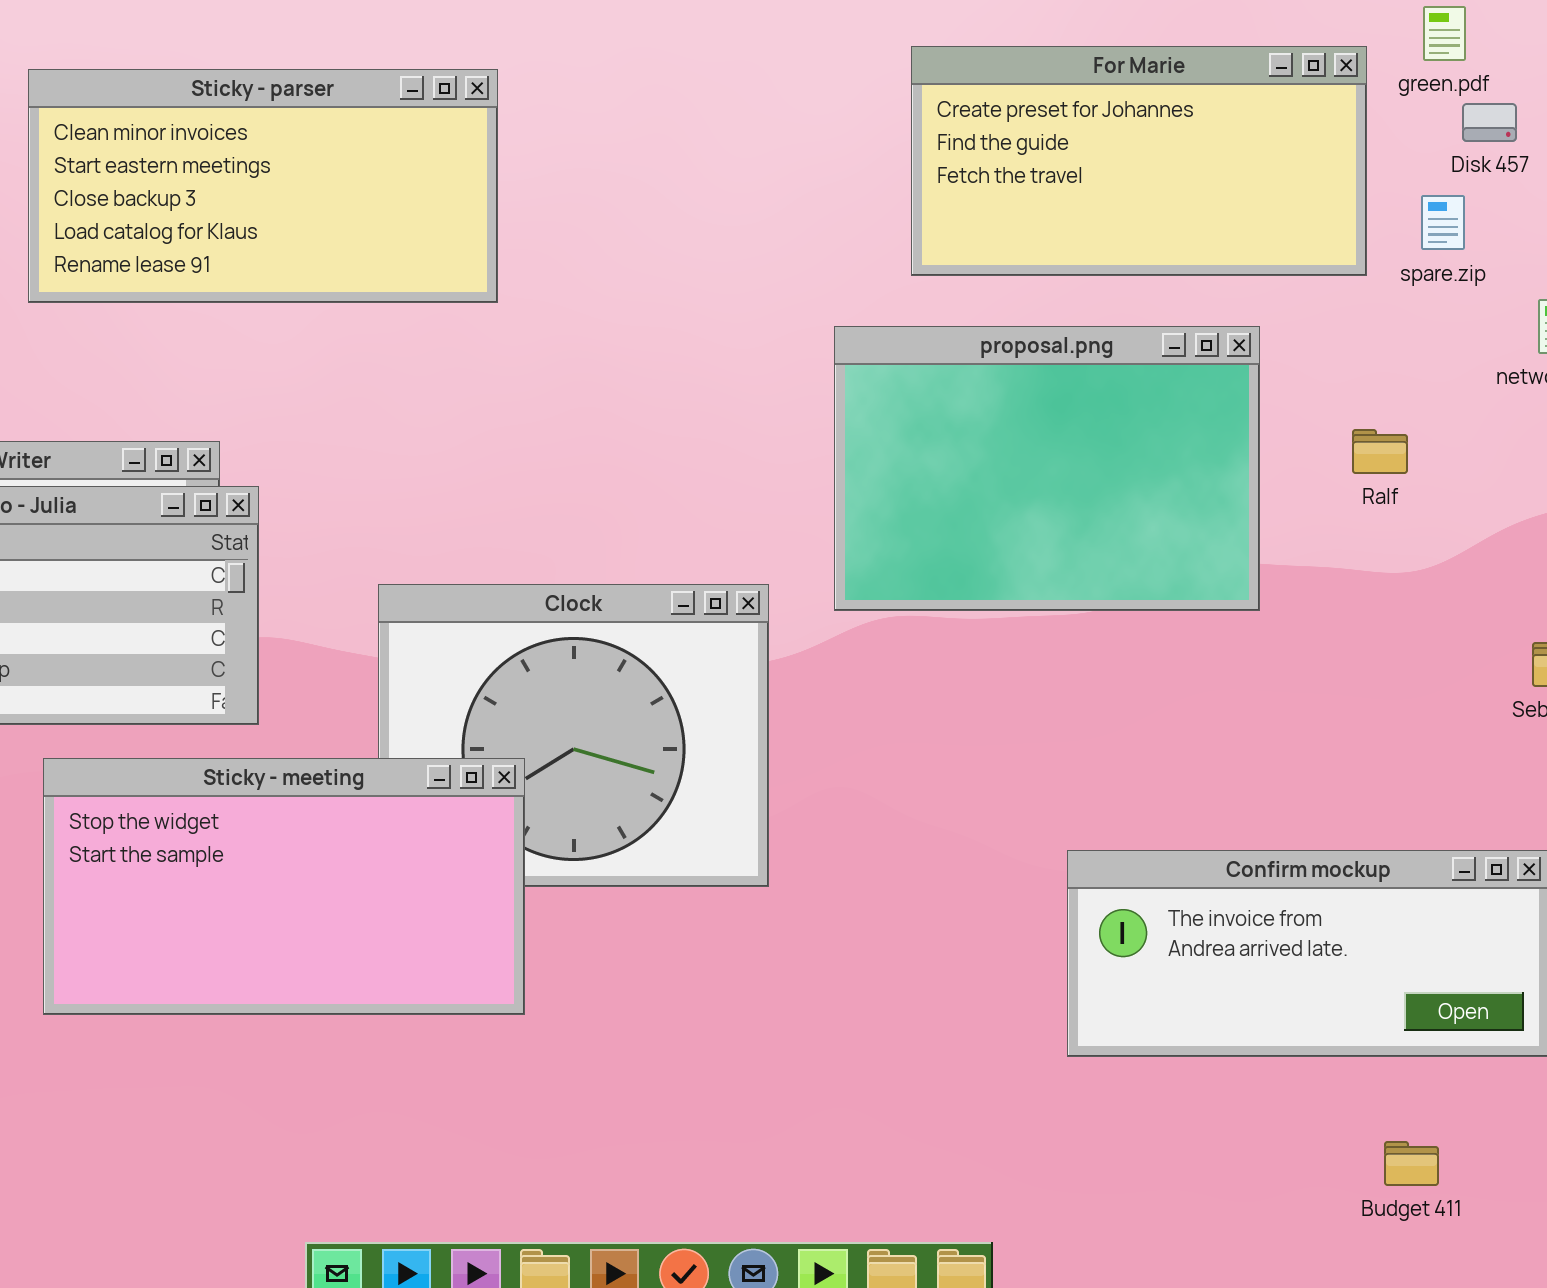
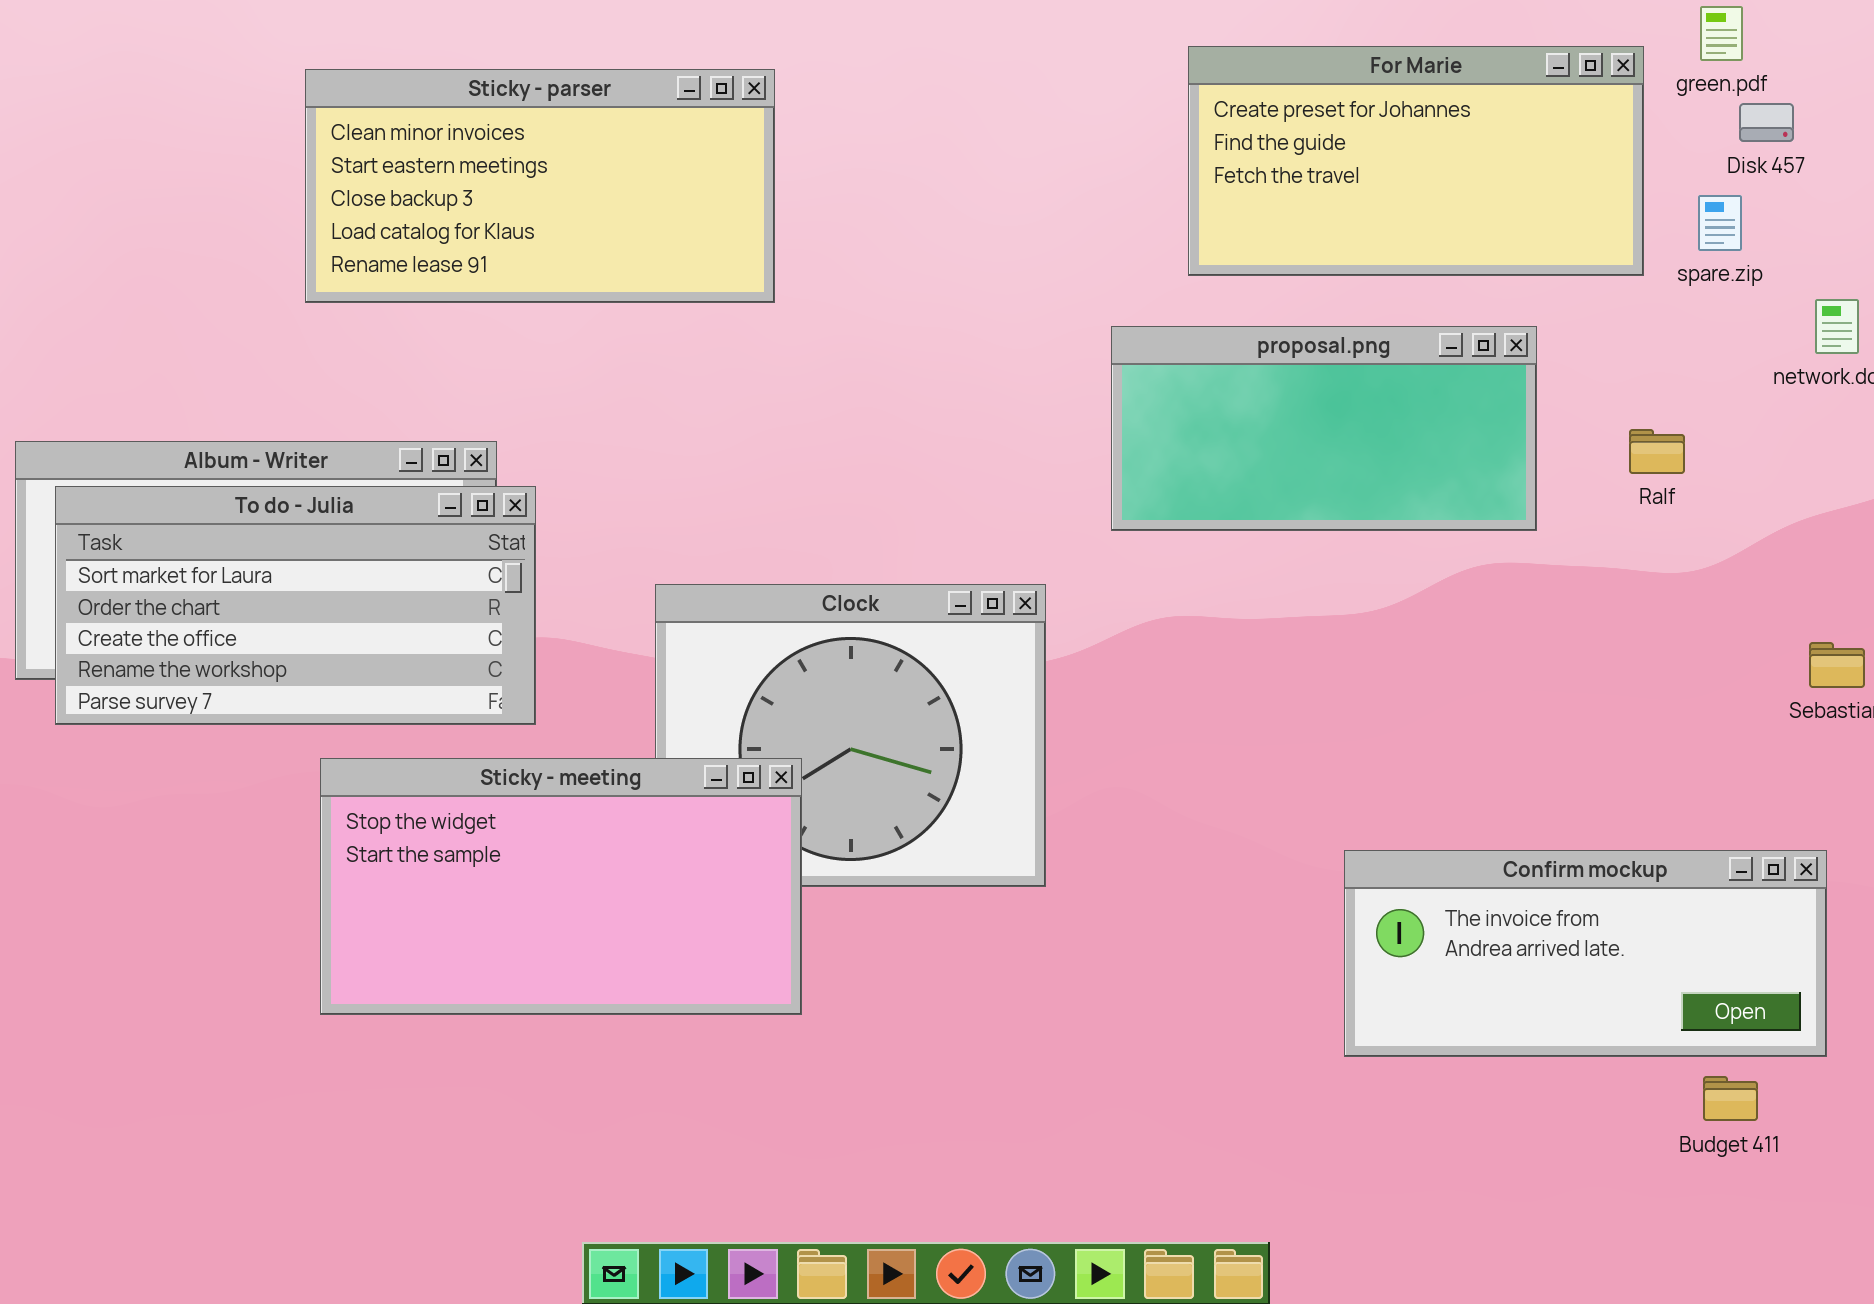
proposal.png: [834,326,1260,611] -> [1111,326,1537,531], resized
Budget 411: [1384,1141,1439,1186] -> [1703,1076,1758,1121], moved

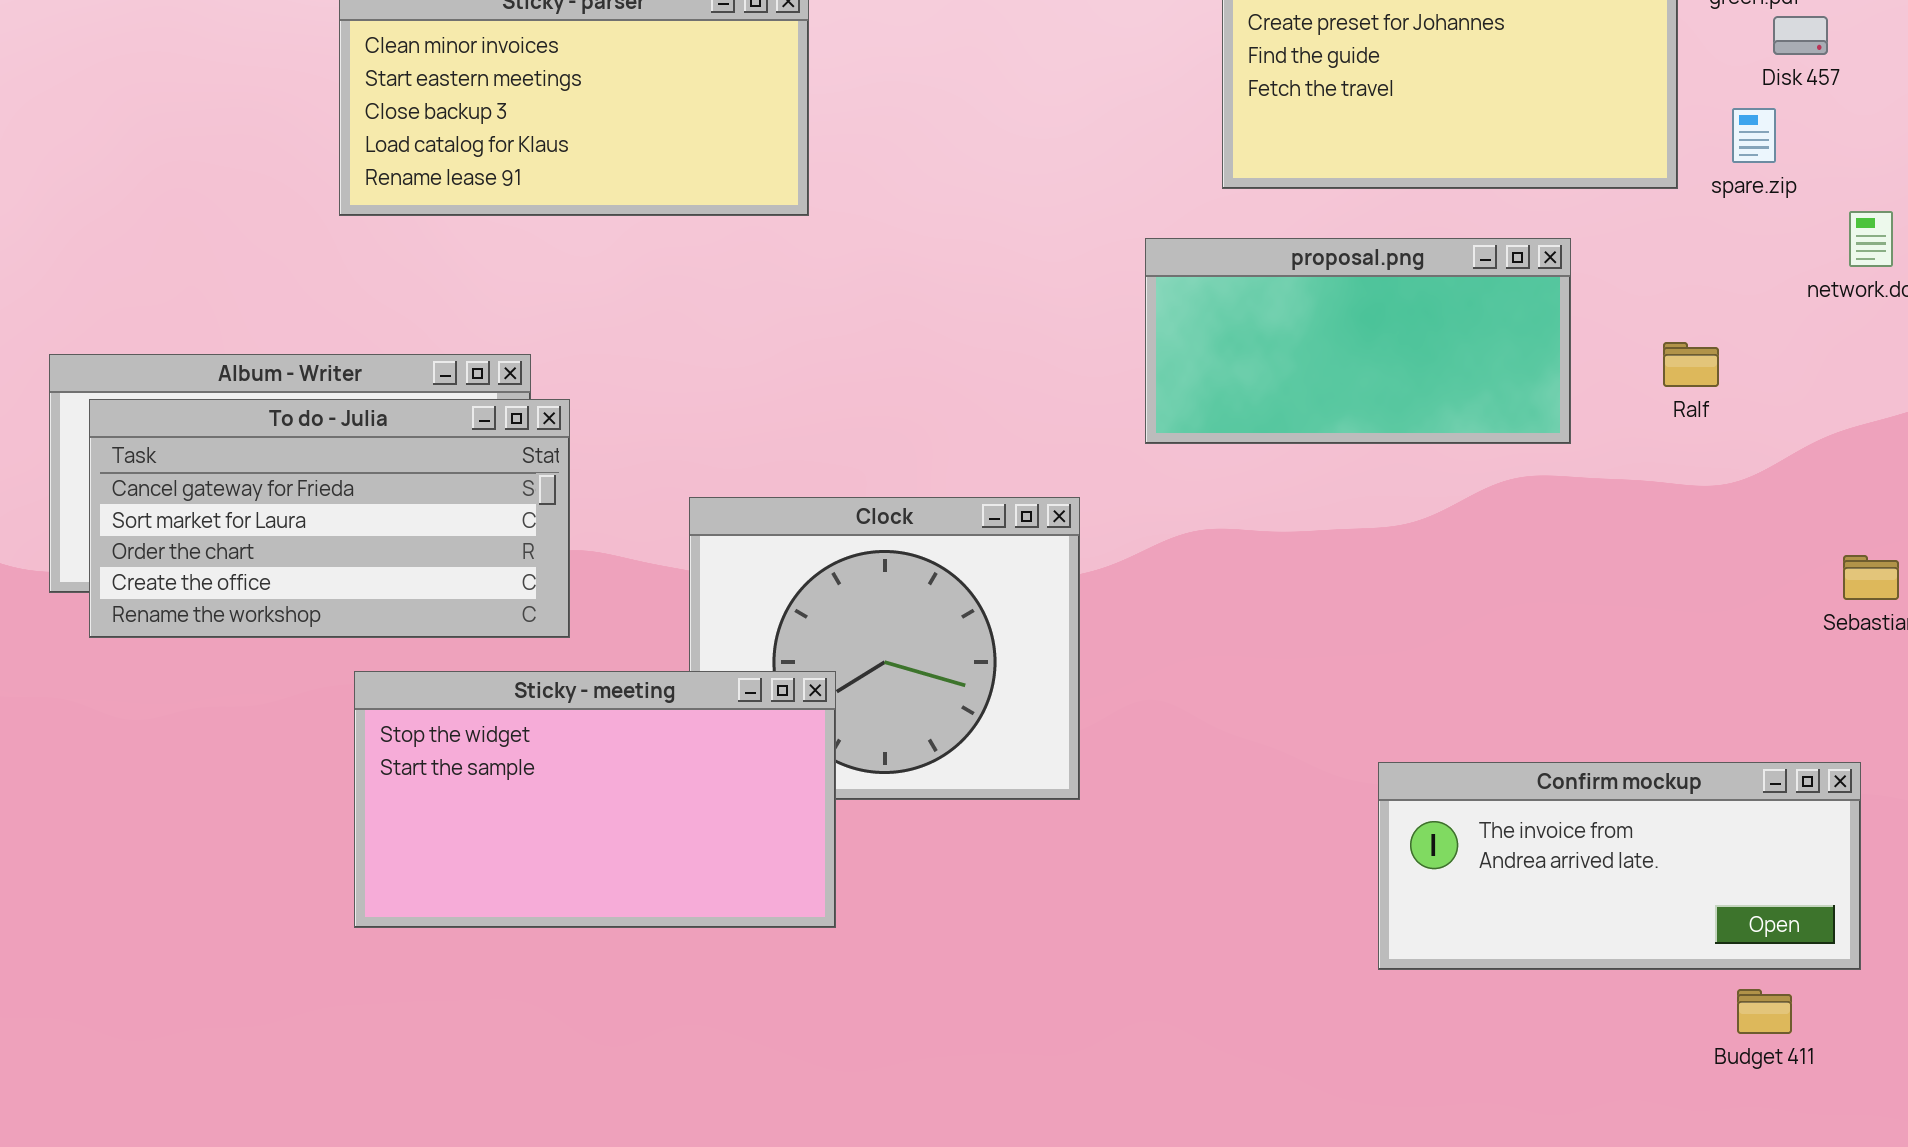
To do - Julia: [55,486,536,725] -> [89,399,570,638], scrolled up 1 row

